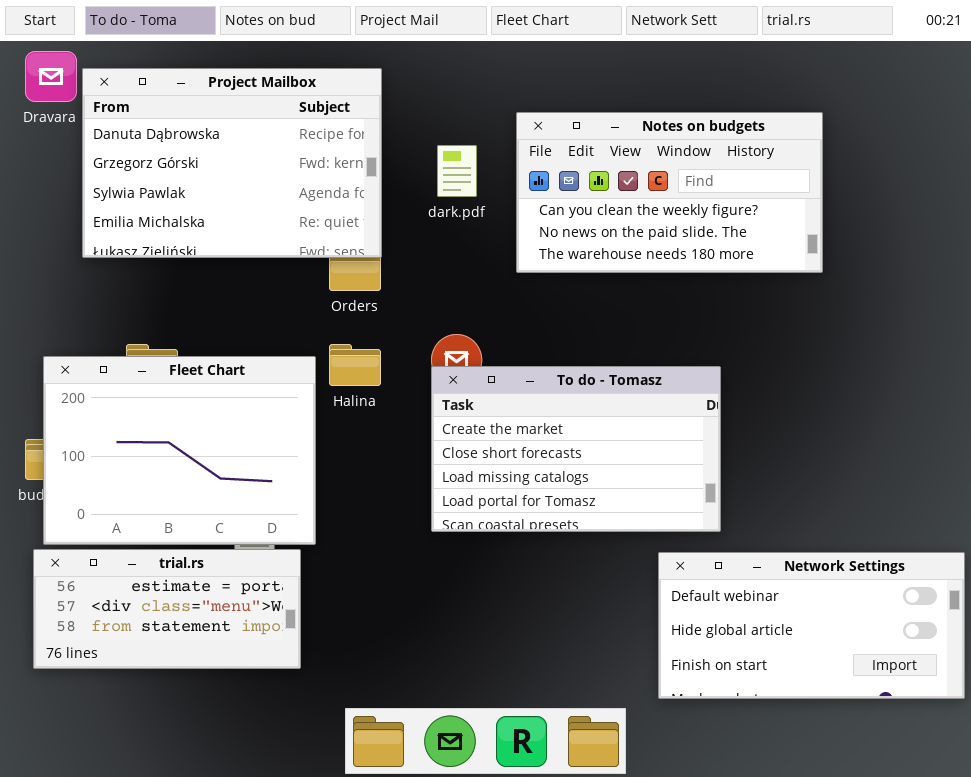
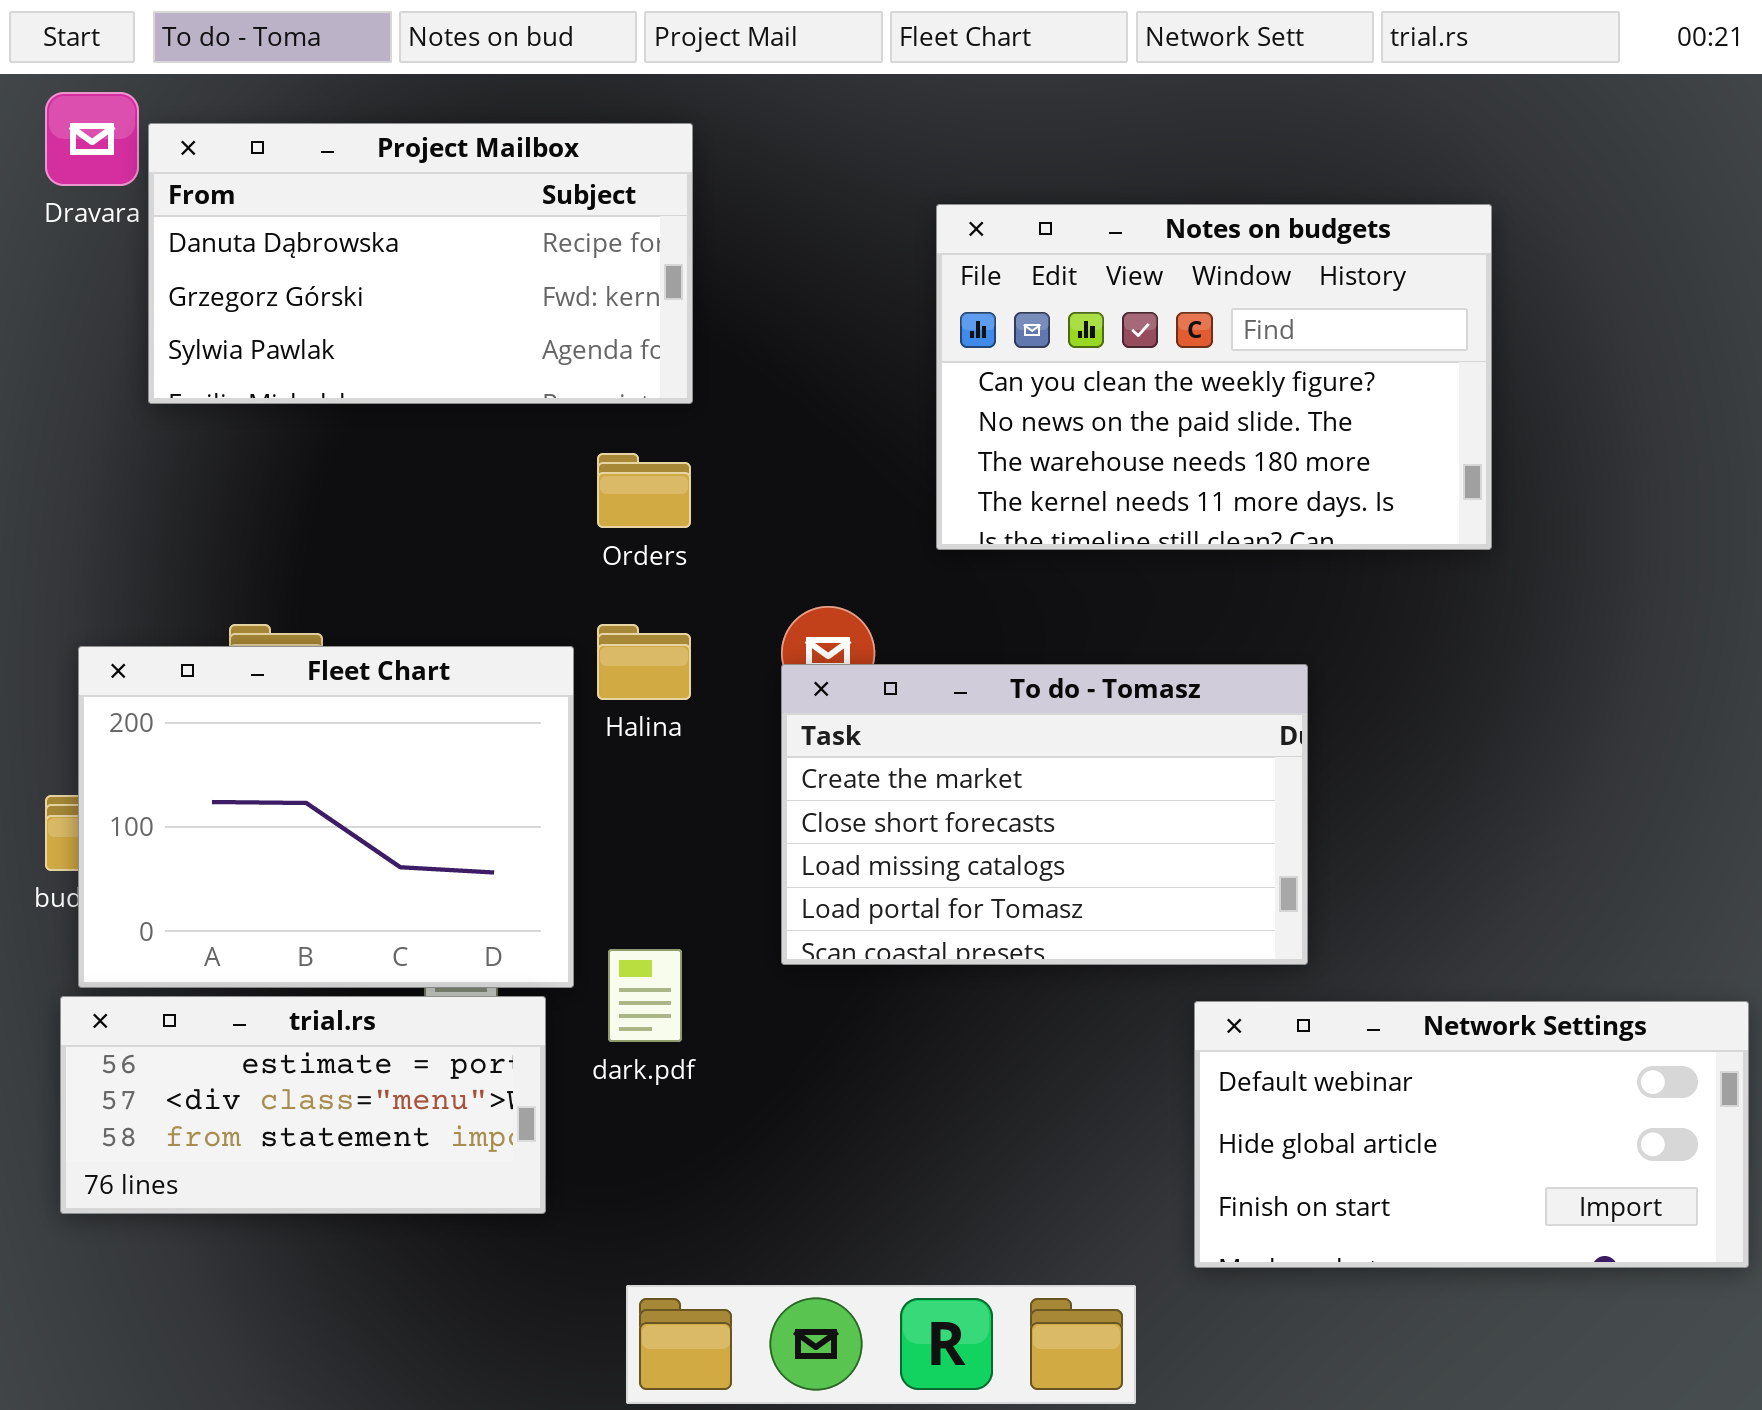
Project Mailbox: [82,68,382,258] -> [148,123,693,404], resized
Notes on budgets: [516,112,823,273] -> [936,204,1492,550], resized
dark.pdf: [437,145,477,197] -> [608,949,682,1042], moved

